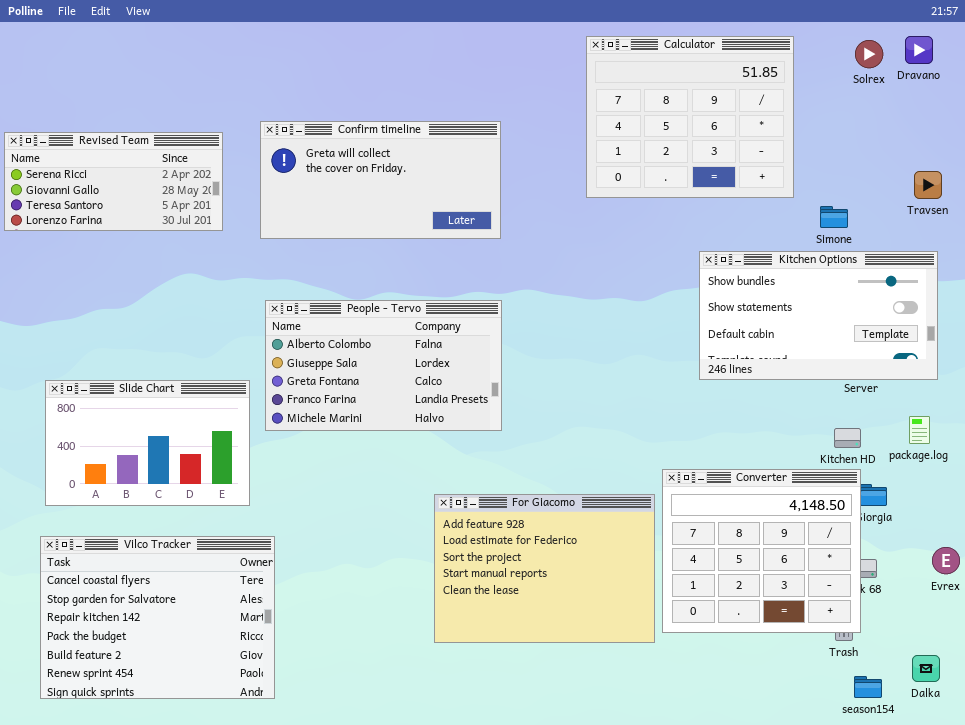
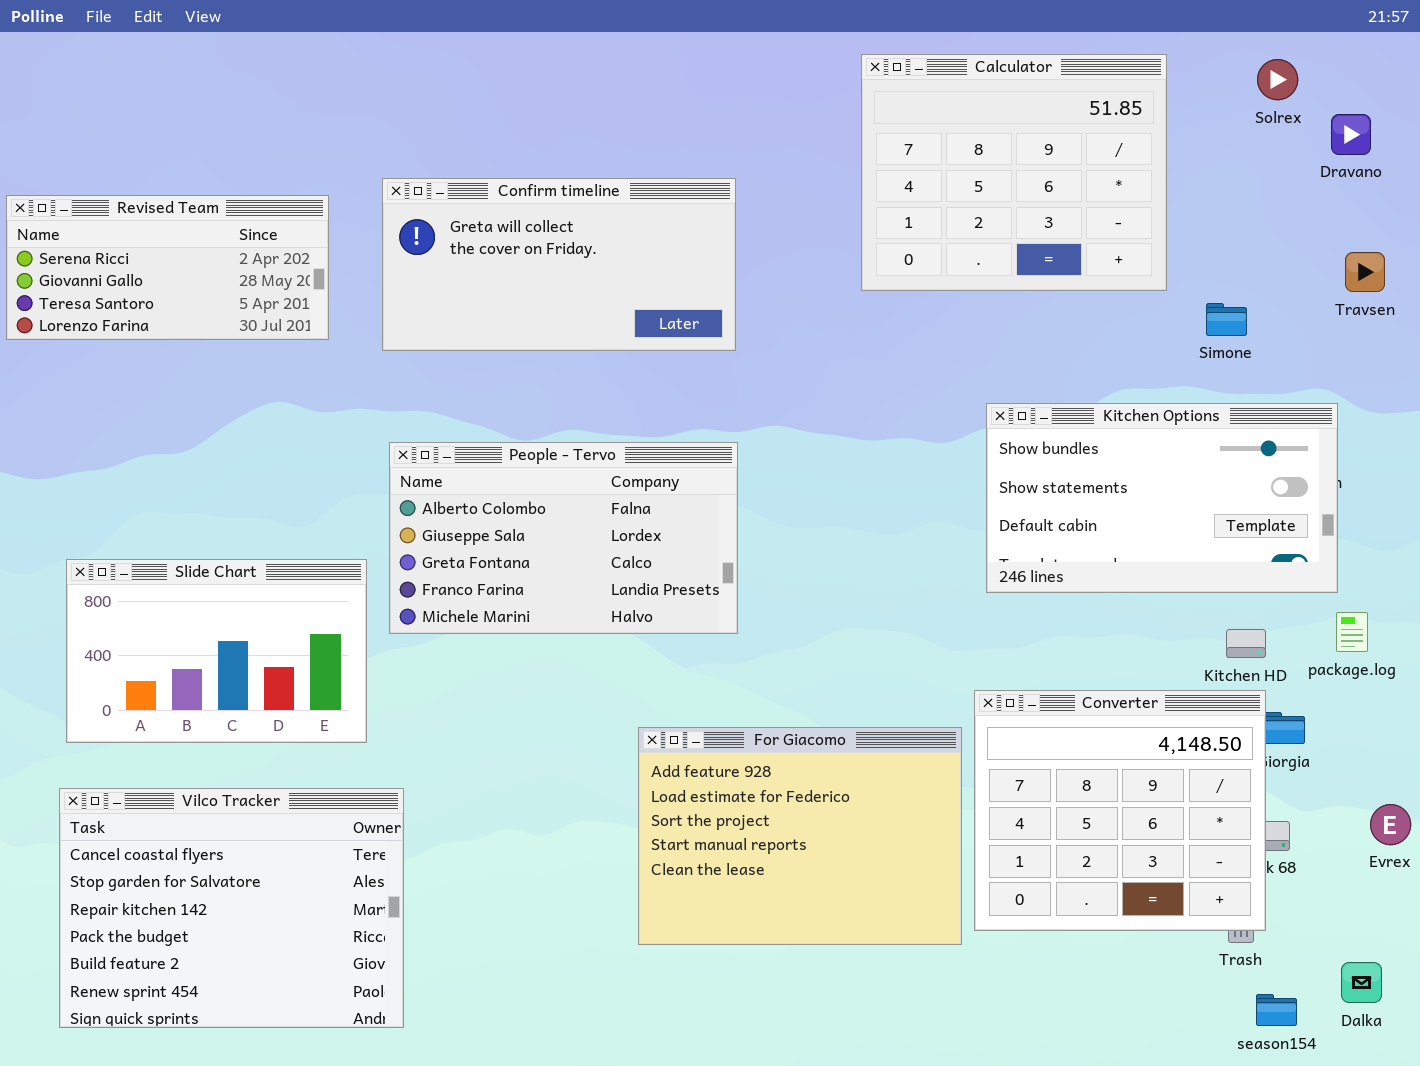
Dravano: [905,36,933,64] -> [1331,114,1371,155], moved
Kitchen Options: [699,251,938,380] -> [986,403,1338,593], moved

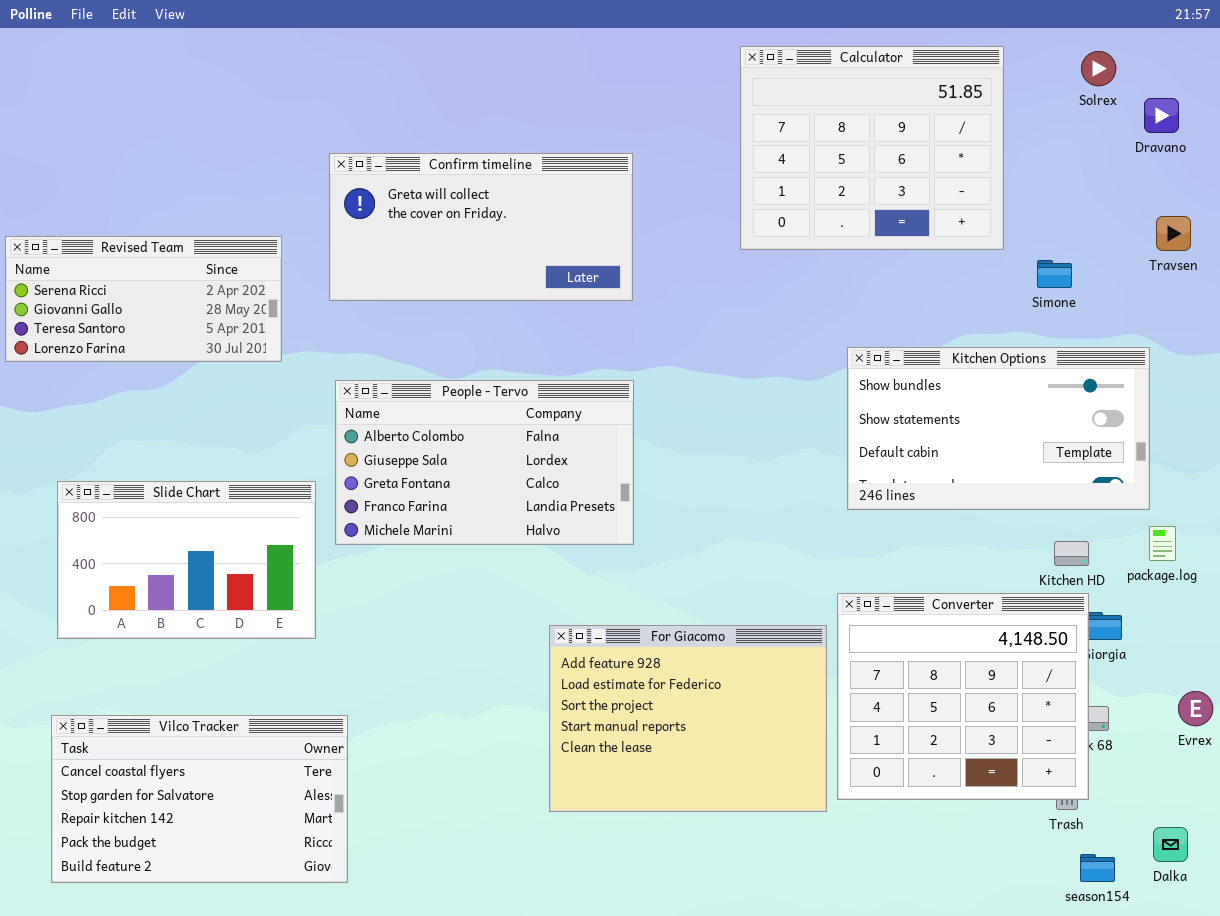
Revised Team: [6,195,329,340] -> [5,236,282,362], moved
Vilco Tracker: [59,788,404,1028] -> [51,715,348,883], resized

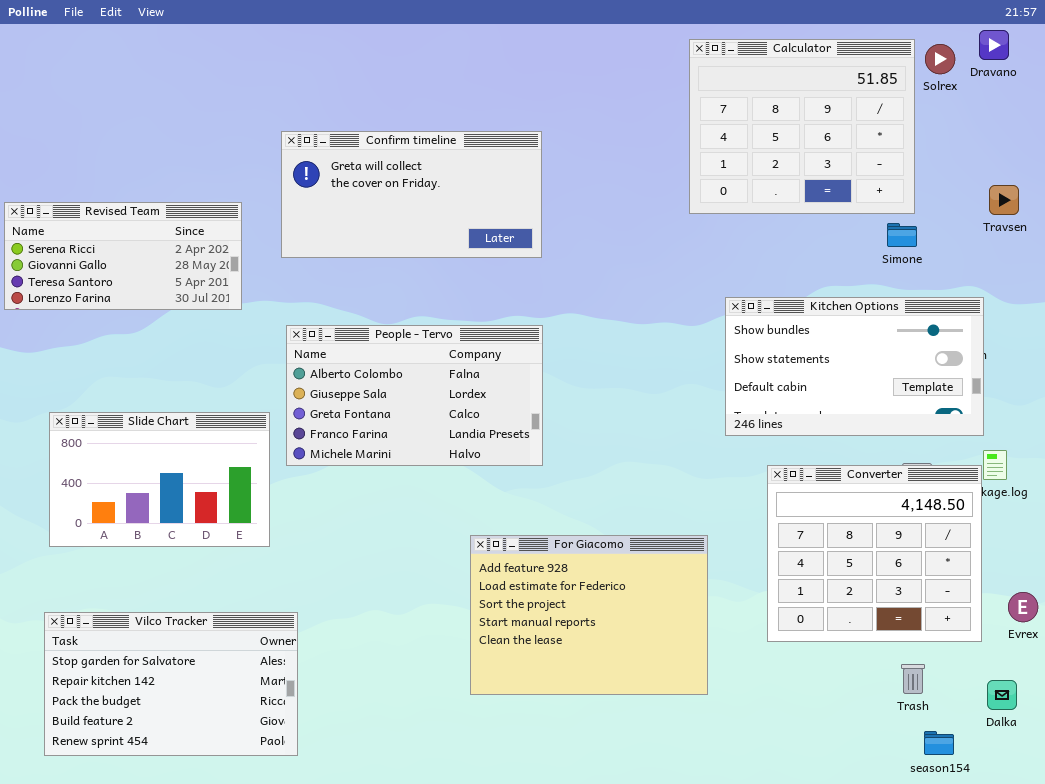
Calculator: [740,46,1004,250] -> [689,39,915,214], moved
Dravano: [1144,98,1179,133] -> [979,30,1009,60], moved
Converter: [837,593,1089,800] -> [767,465,982,642], moved
Vilco Tracker: [51,715,348,883] -> [44,612,298,756], scrolled down 1 row
Dalka: [1153,827,1188,862] -> [987,680,1017,710], moved

